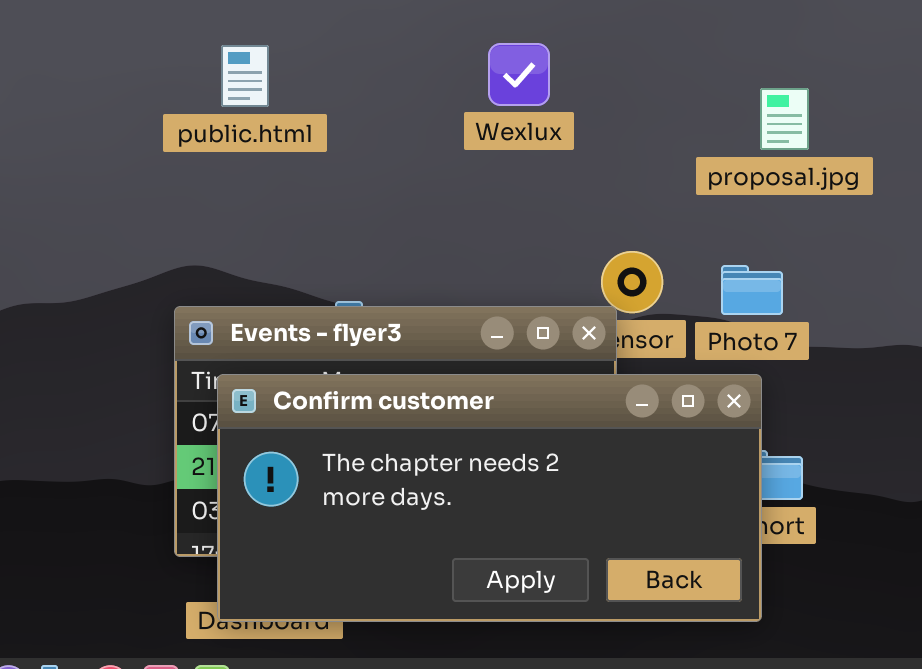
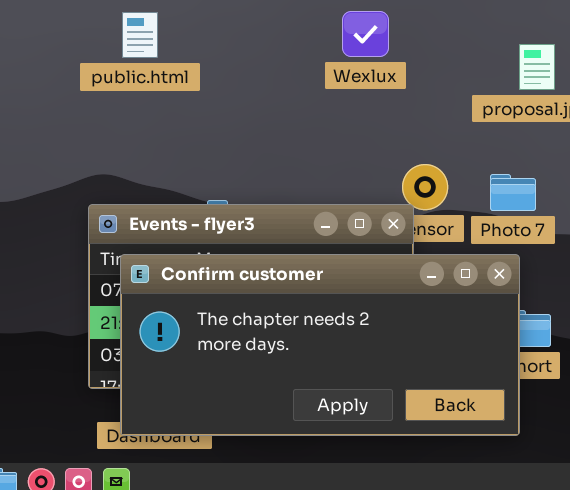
Wexlux: [488,43,550,106] -> [342,11,389,57], moved

